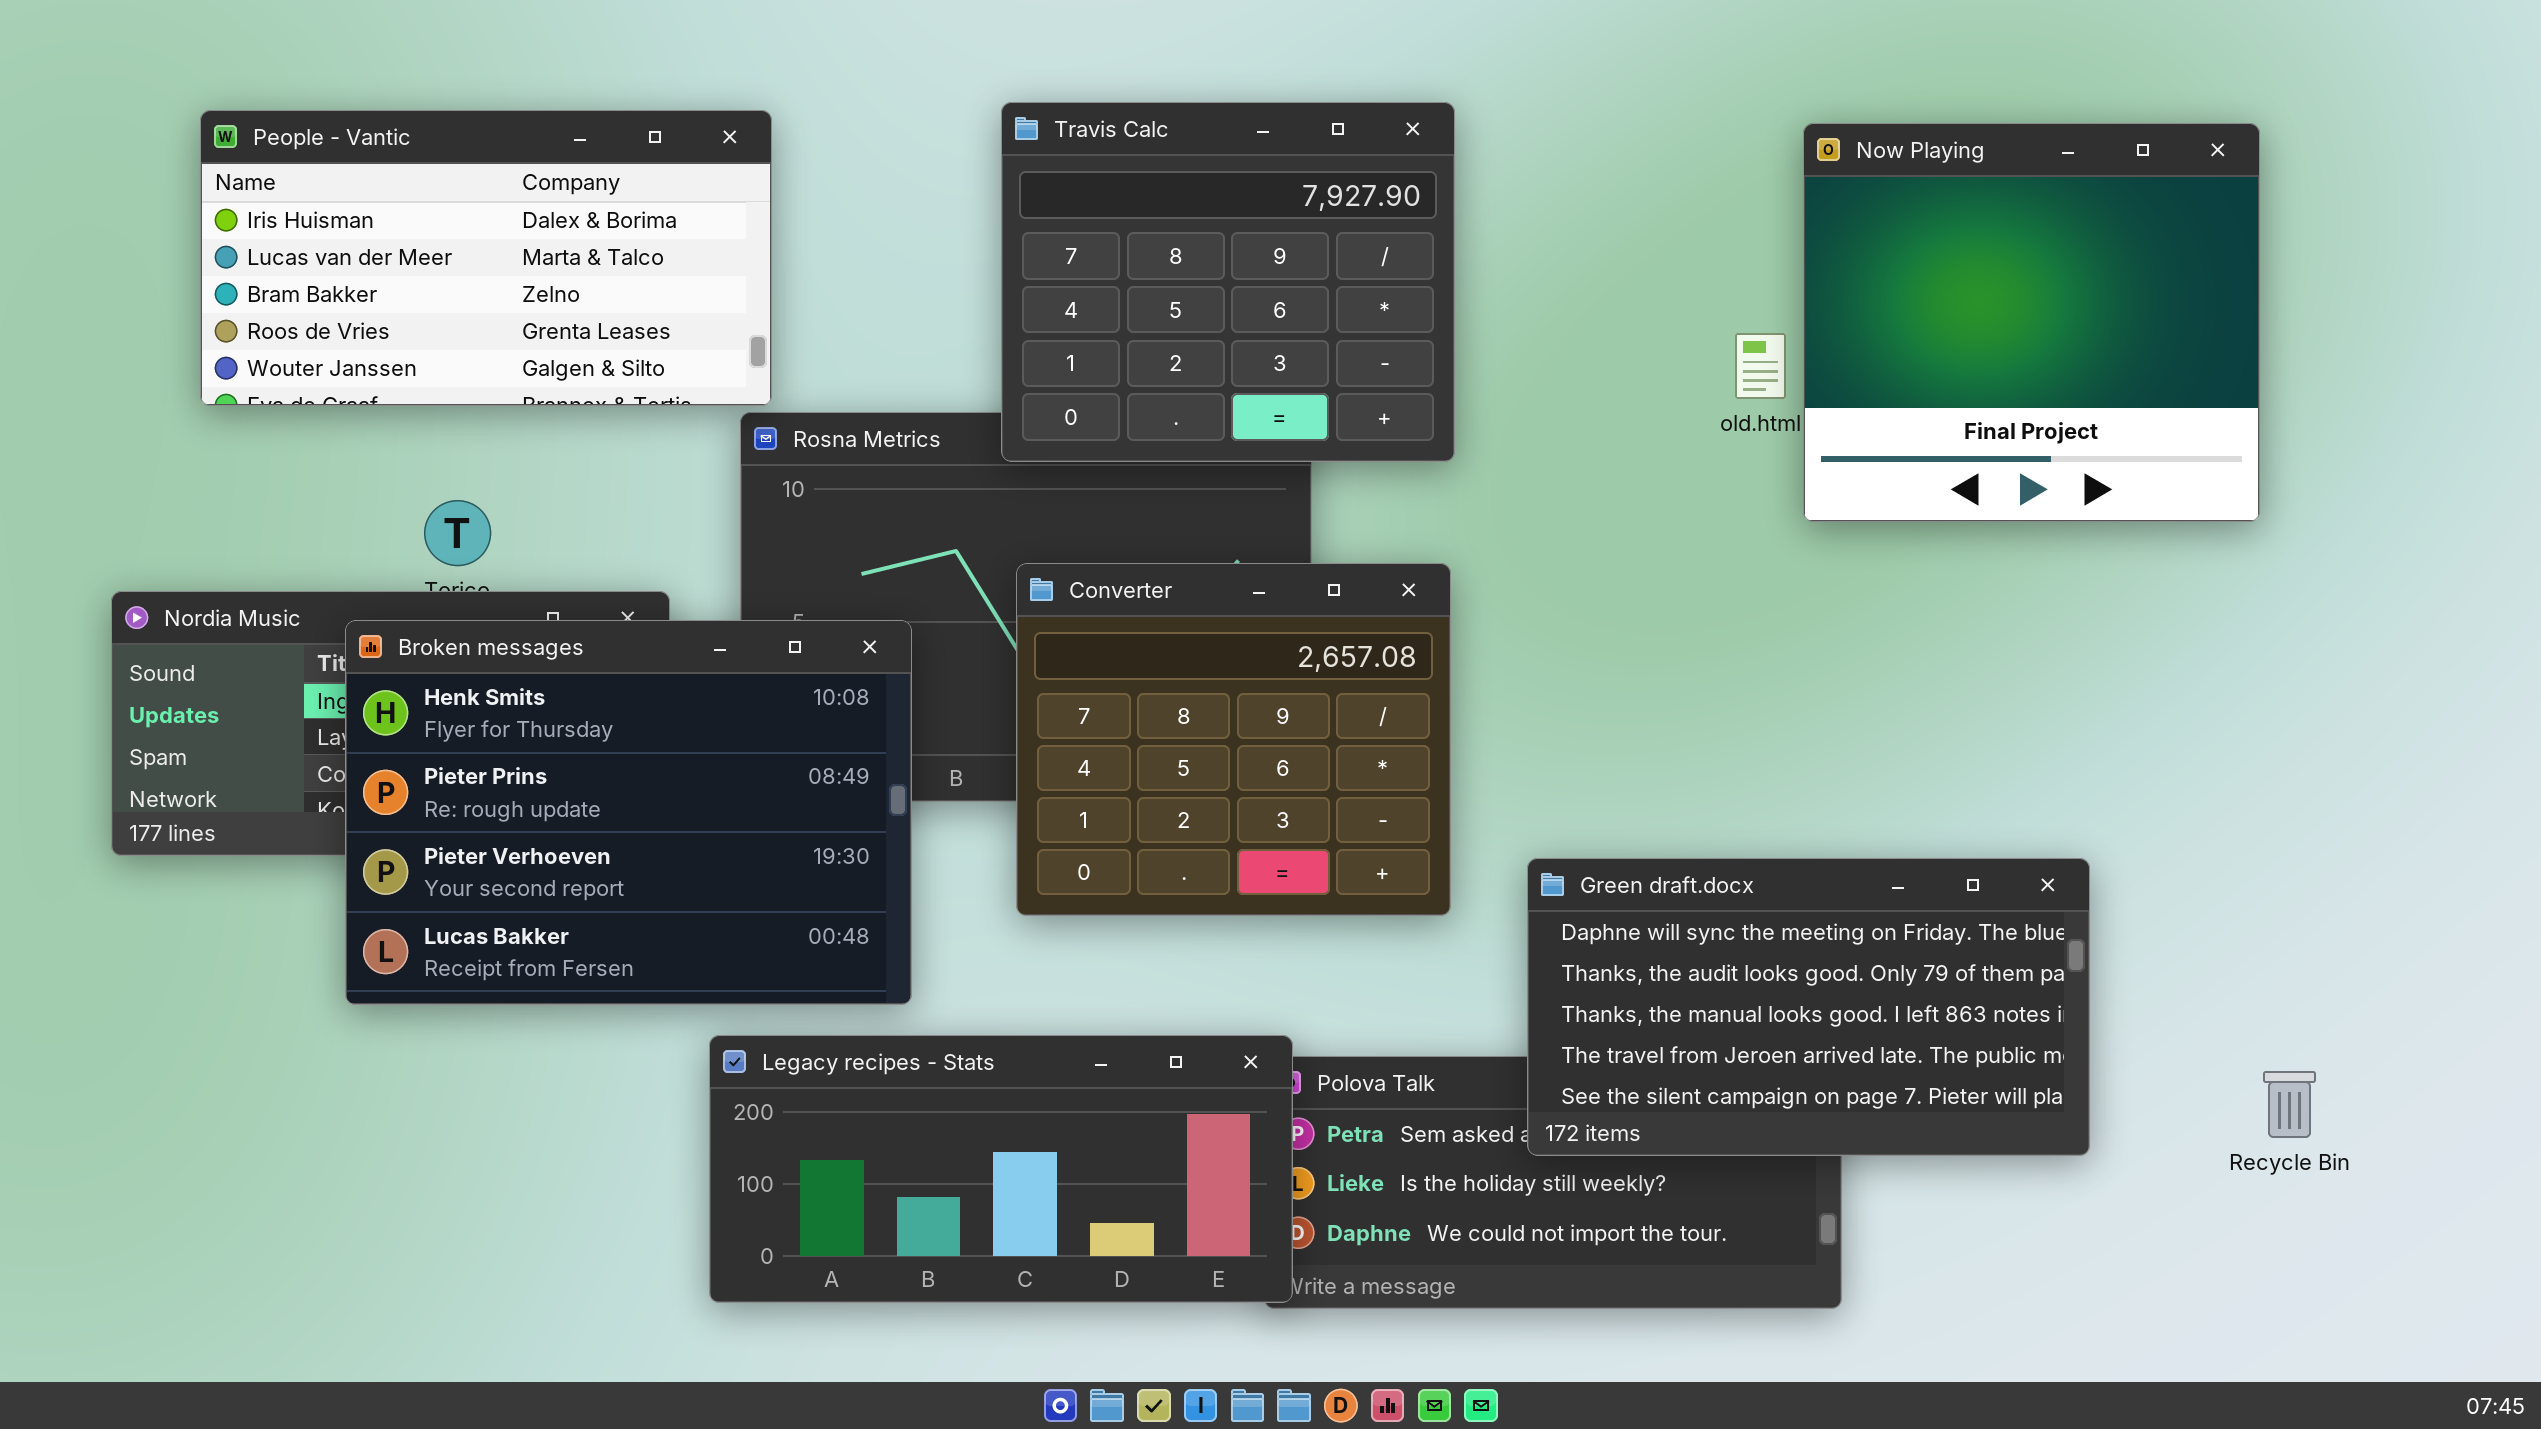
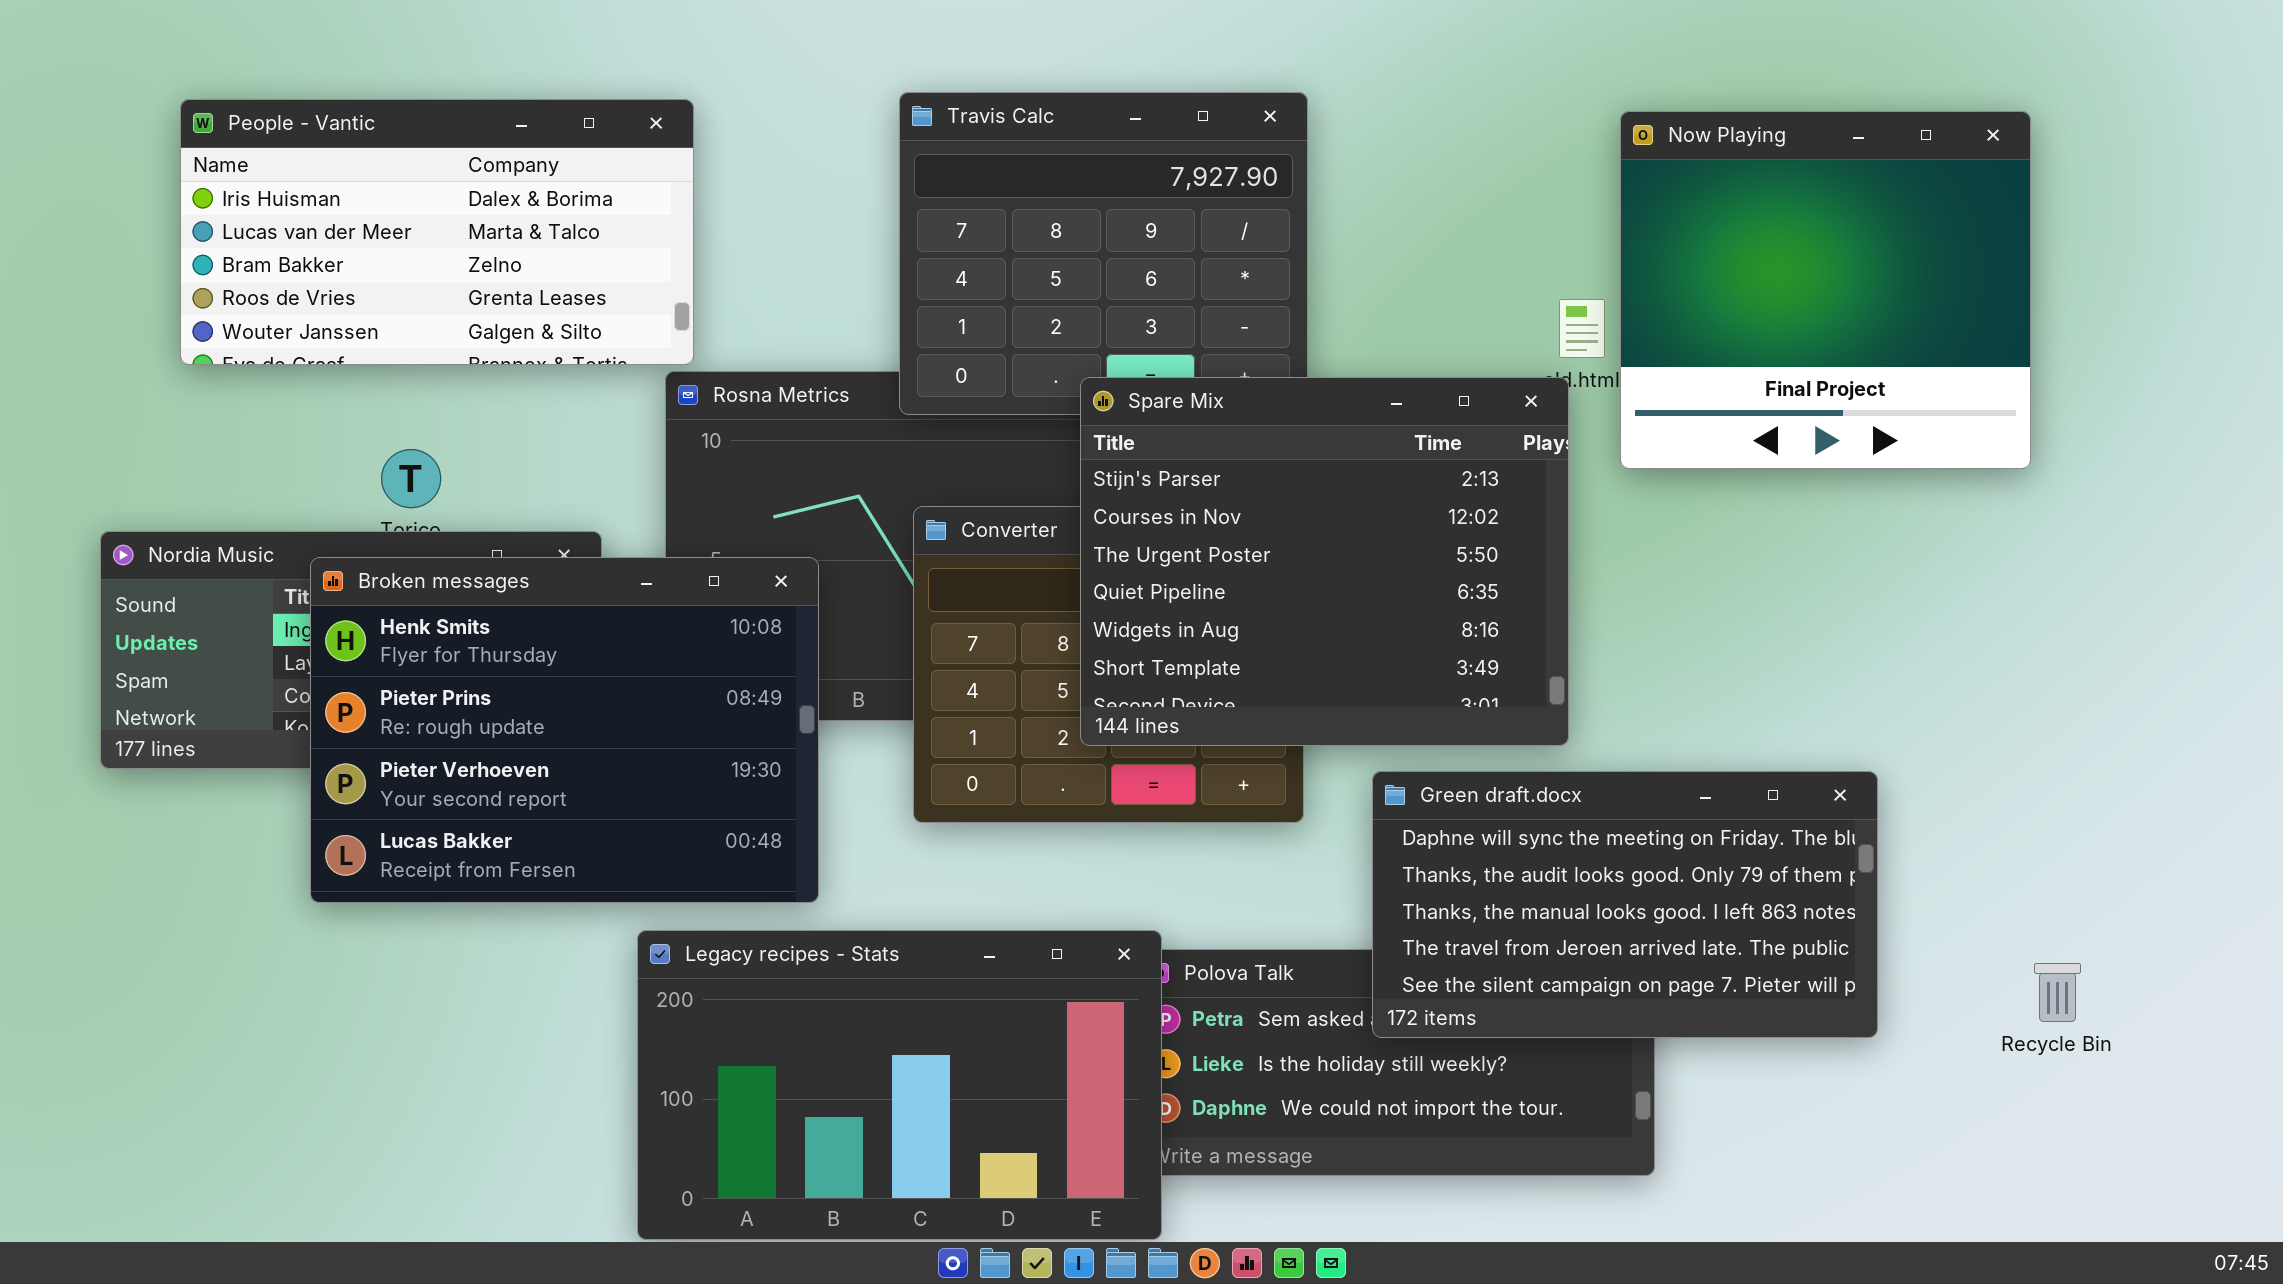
Spare Mix: none -> [1080,377,1569,746], opened
Legacy recipes - Stats: [709,1035,1293,1303] -> [637,930,1162,1240], resized

